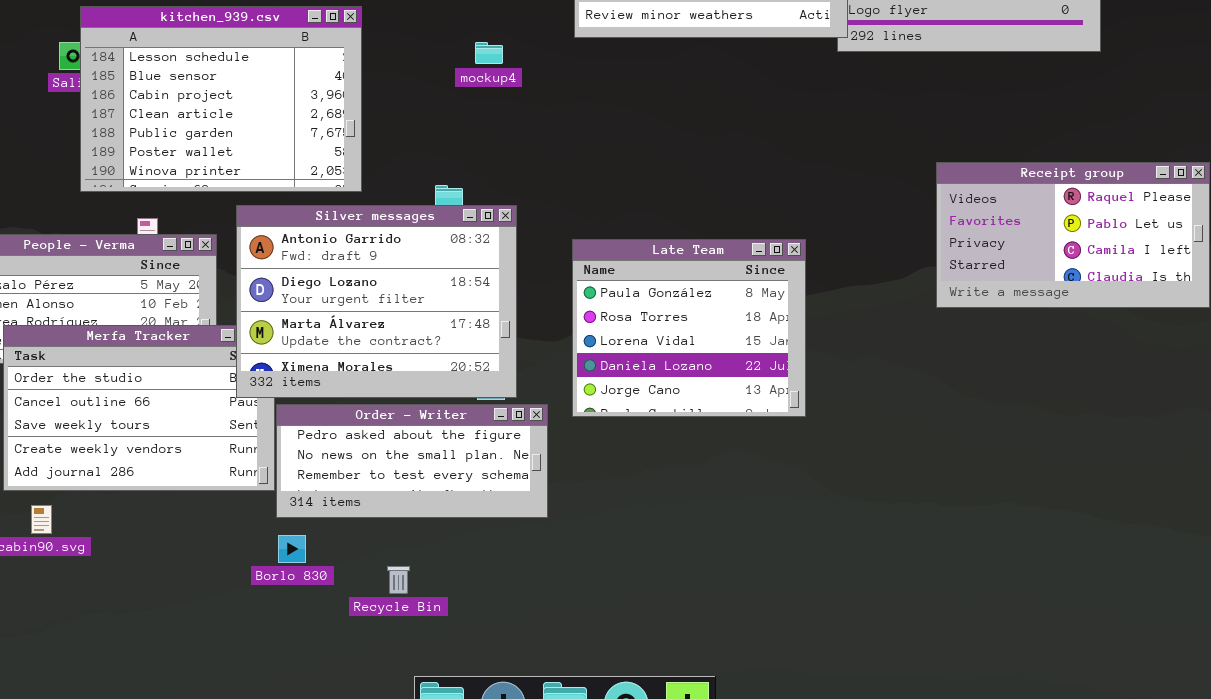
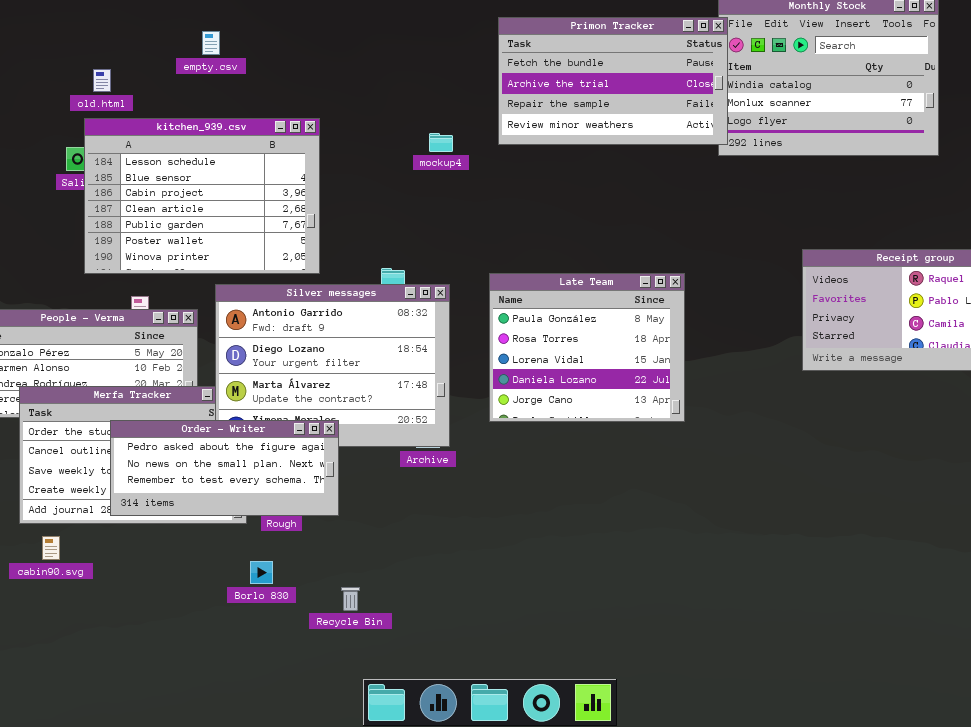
mockup4: [475,42,503,64] -> [429,133,453,152], moved
Late Team: [572,239,806,417] -> [489,273,685,422], moved
Order - Writer: [276,404,548,518] -> [110,420,339,516], moved

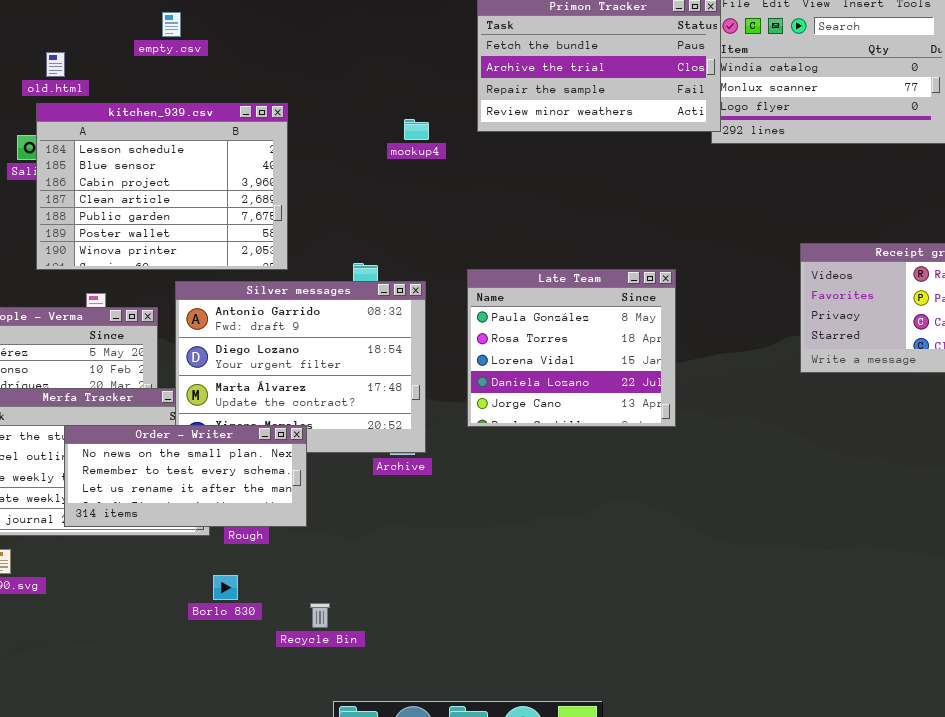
Order - Writer: [110,420,339,516] -> [64,425,307,527], scrolled down 1 row

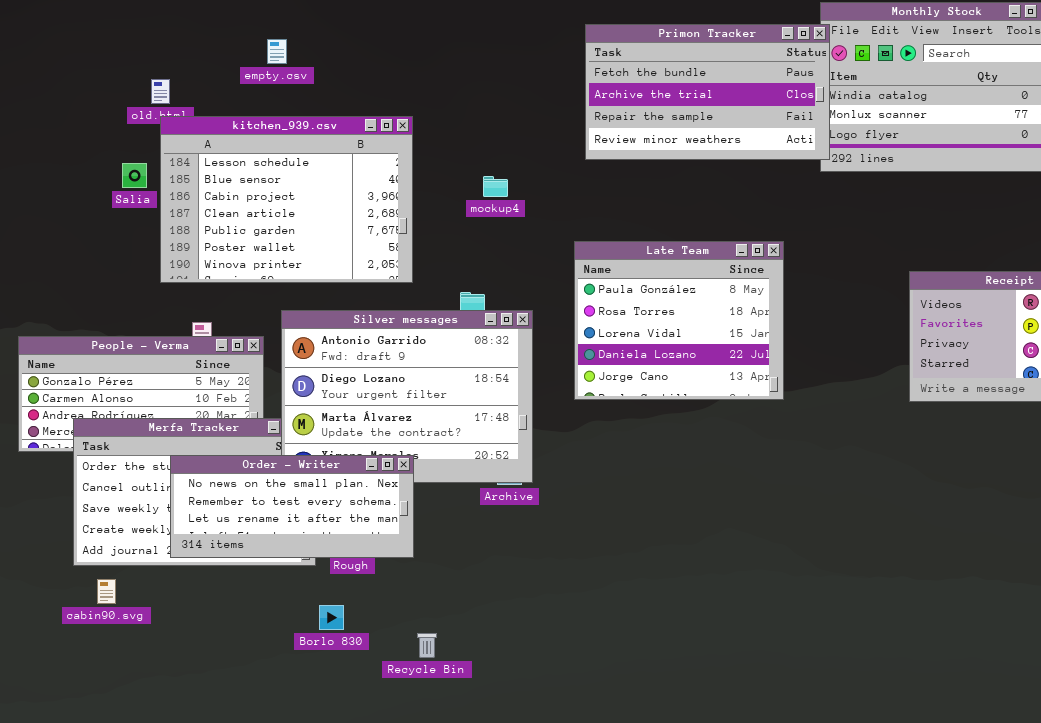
kitchen_939.csv: [36,103,288,270] -> [160,116,413,283], moved
mockup4: [404,119,429,140] -> [483,176,508,197], moved
Late Team: [467,269,676,427] -> [574,241,784,400], moved

